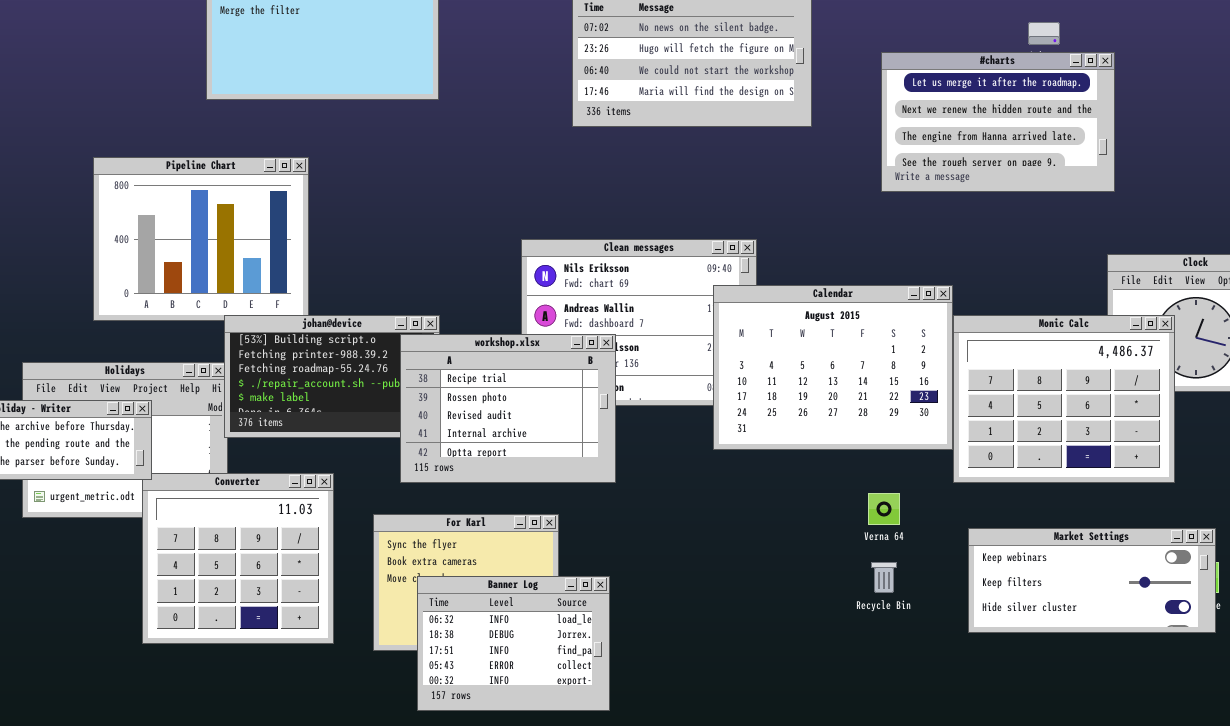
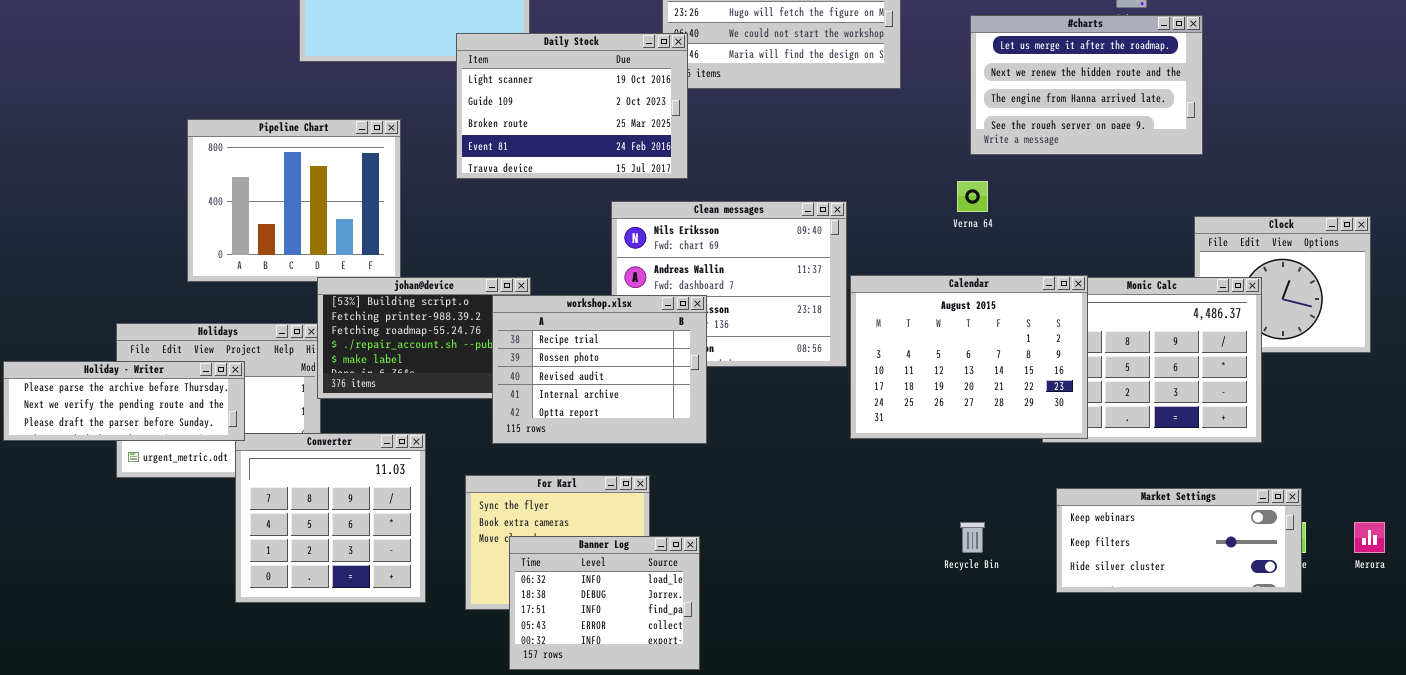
Daily Stock: none -> [456,33,688,179], opened
Calendar: [713,285,953,450] -> [850,275,1088,439], moved
Verna 64: [868,493,900,525] -> [957,181,988,212], moved

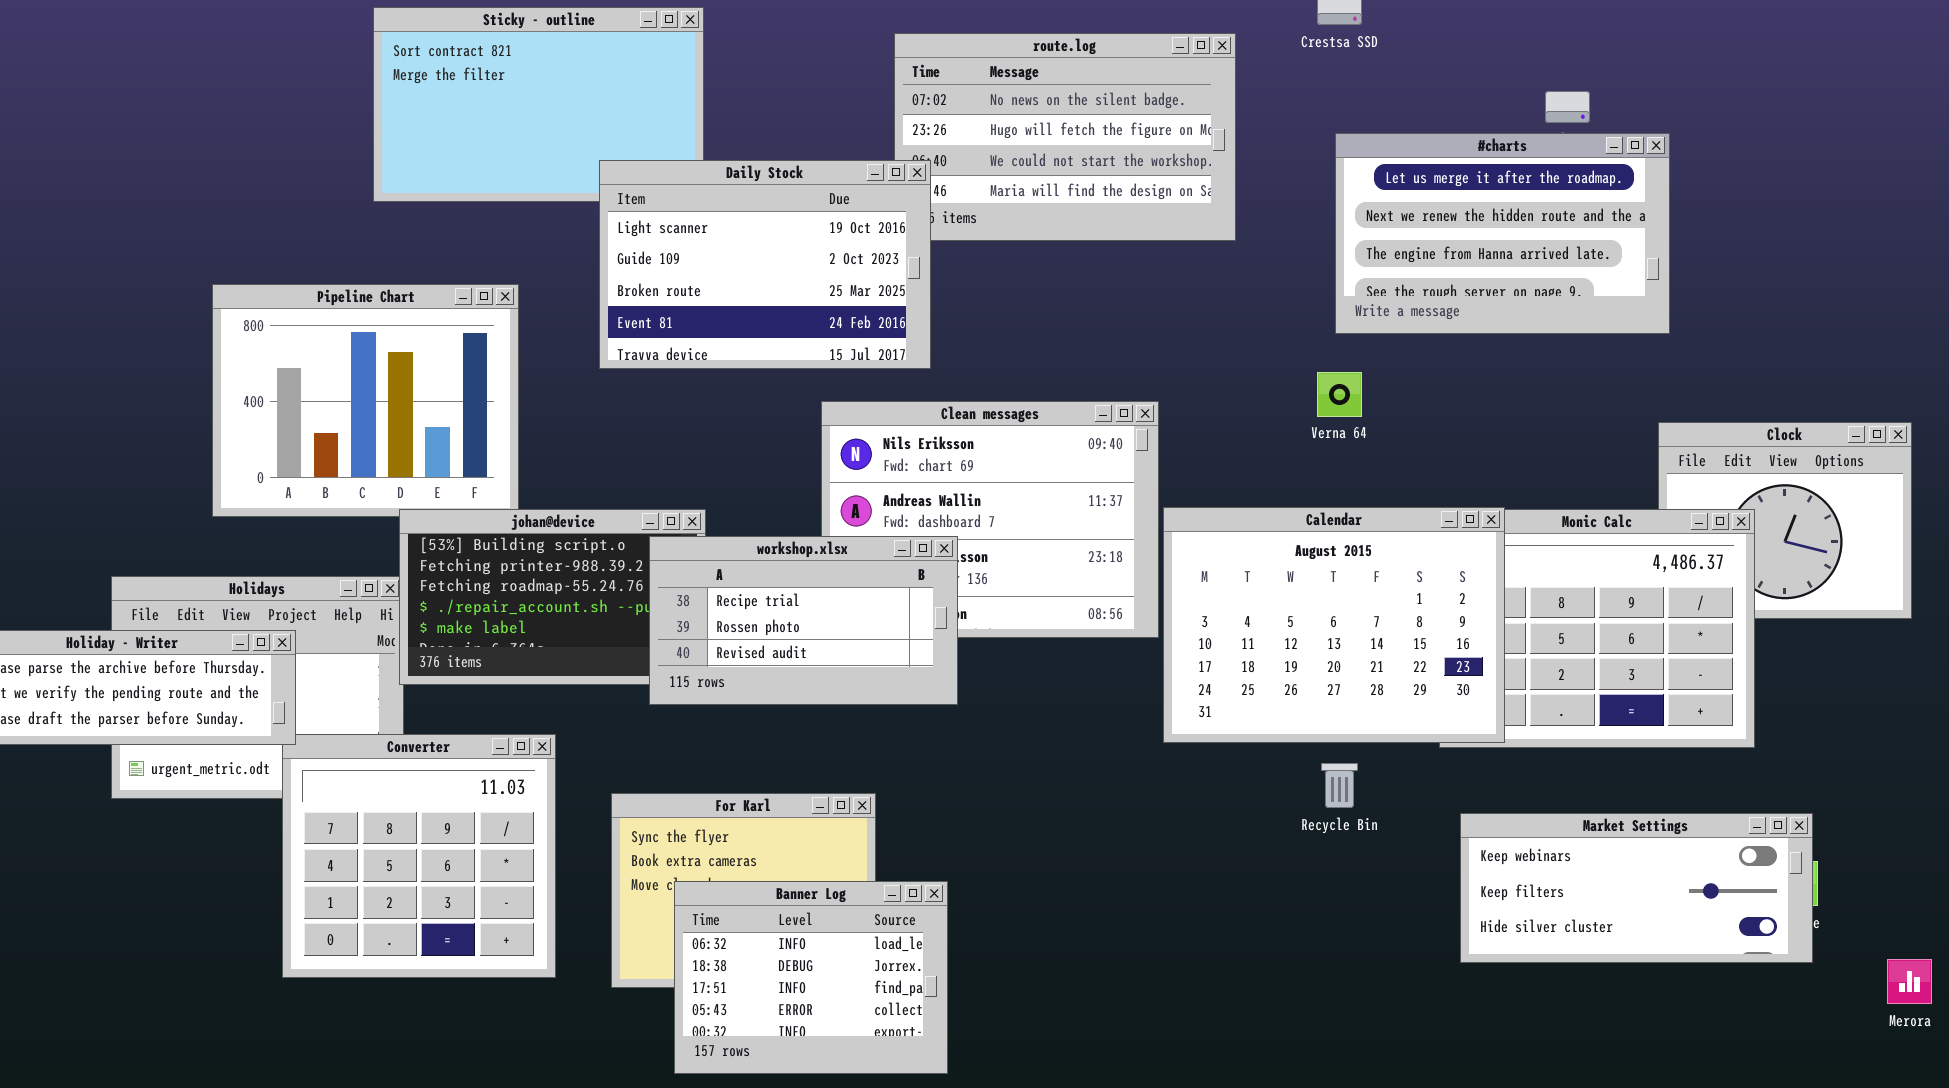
workshop.xlsx: [492,295,707,444] -> [649,536,958,705], resized
Recycle Bin: [960,522,985,553] -> [1321,763,1358,808], moved
Merora: [1354,522,1385,553] -> [1887,959,1932,1004], moved

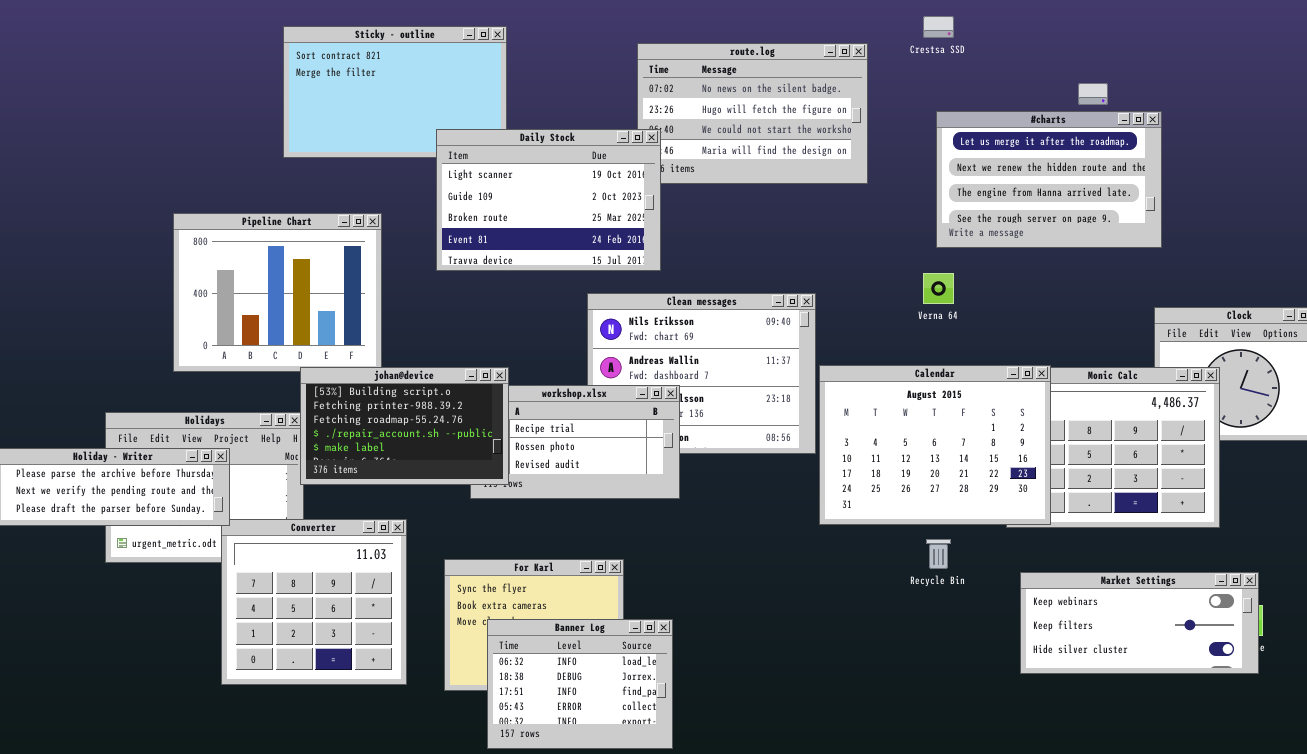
johan@device: [399,509,706,685] -> [300,367,509,485], raised

